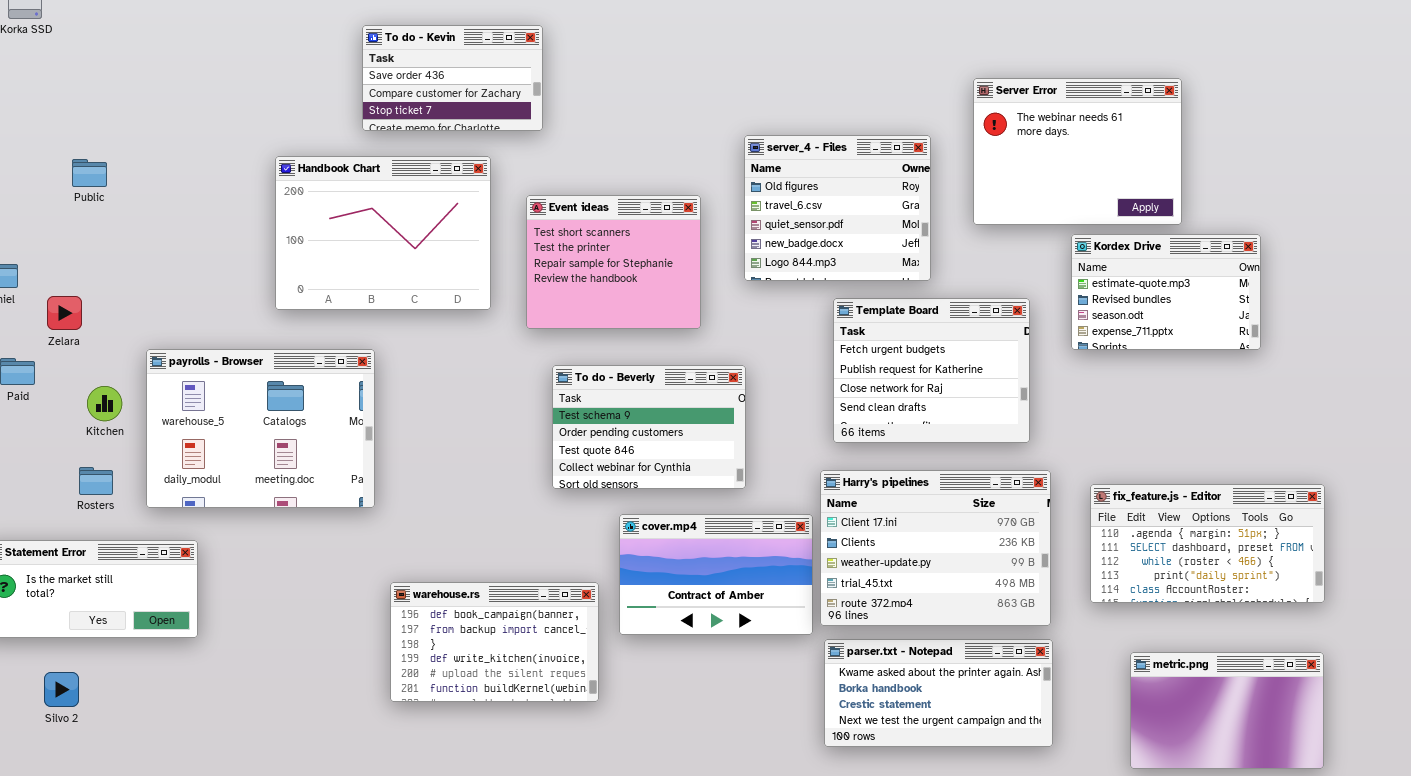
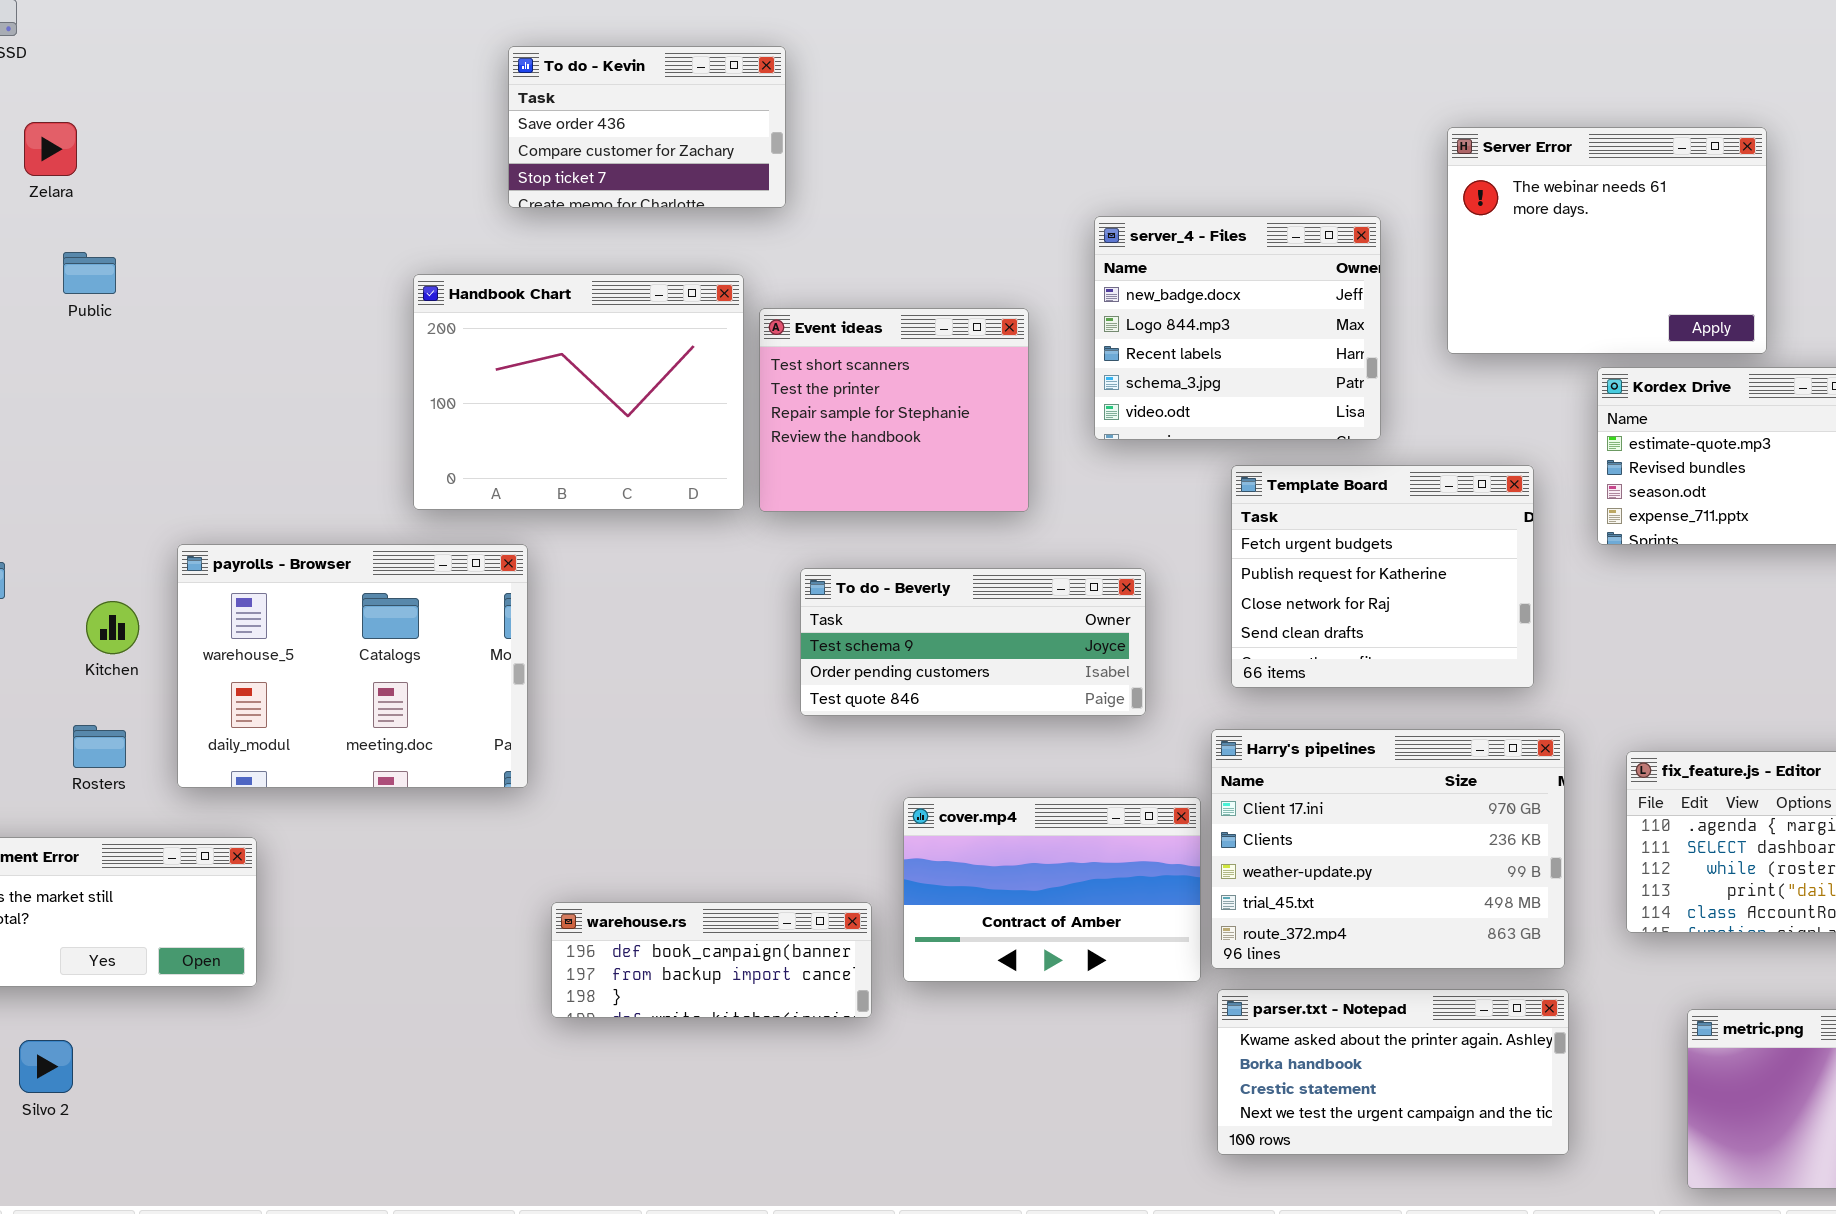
server_4 - Files: [744,135,931,281] -> [1094,216,1381,440], scrolled down 3 rows
Handbook Chart: [275,156,491,310] -> [413,274,744,510], moved
Zelara: [47,296,82,330] -> [24,122,77,176], moved
To do - Beverly: [552,365,746,489] -> [800,568,1146,716], resized
warehouse.rs: [390,582,599,702] -> [551,902,872,1018], resized

